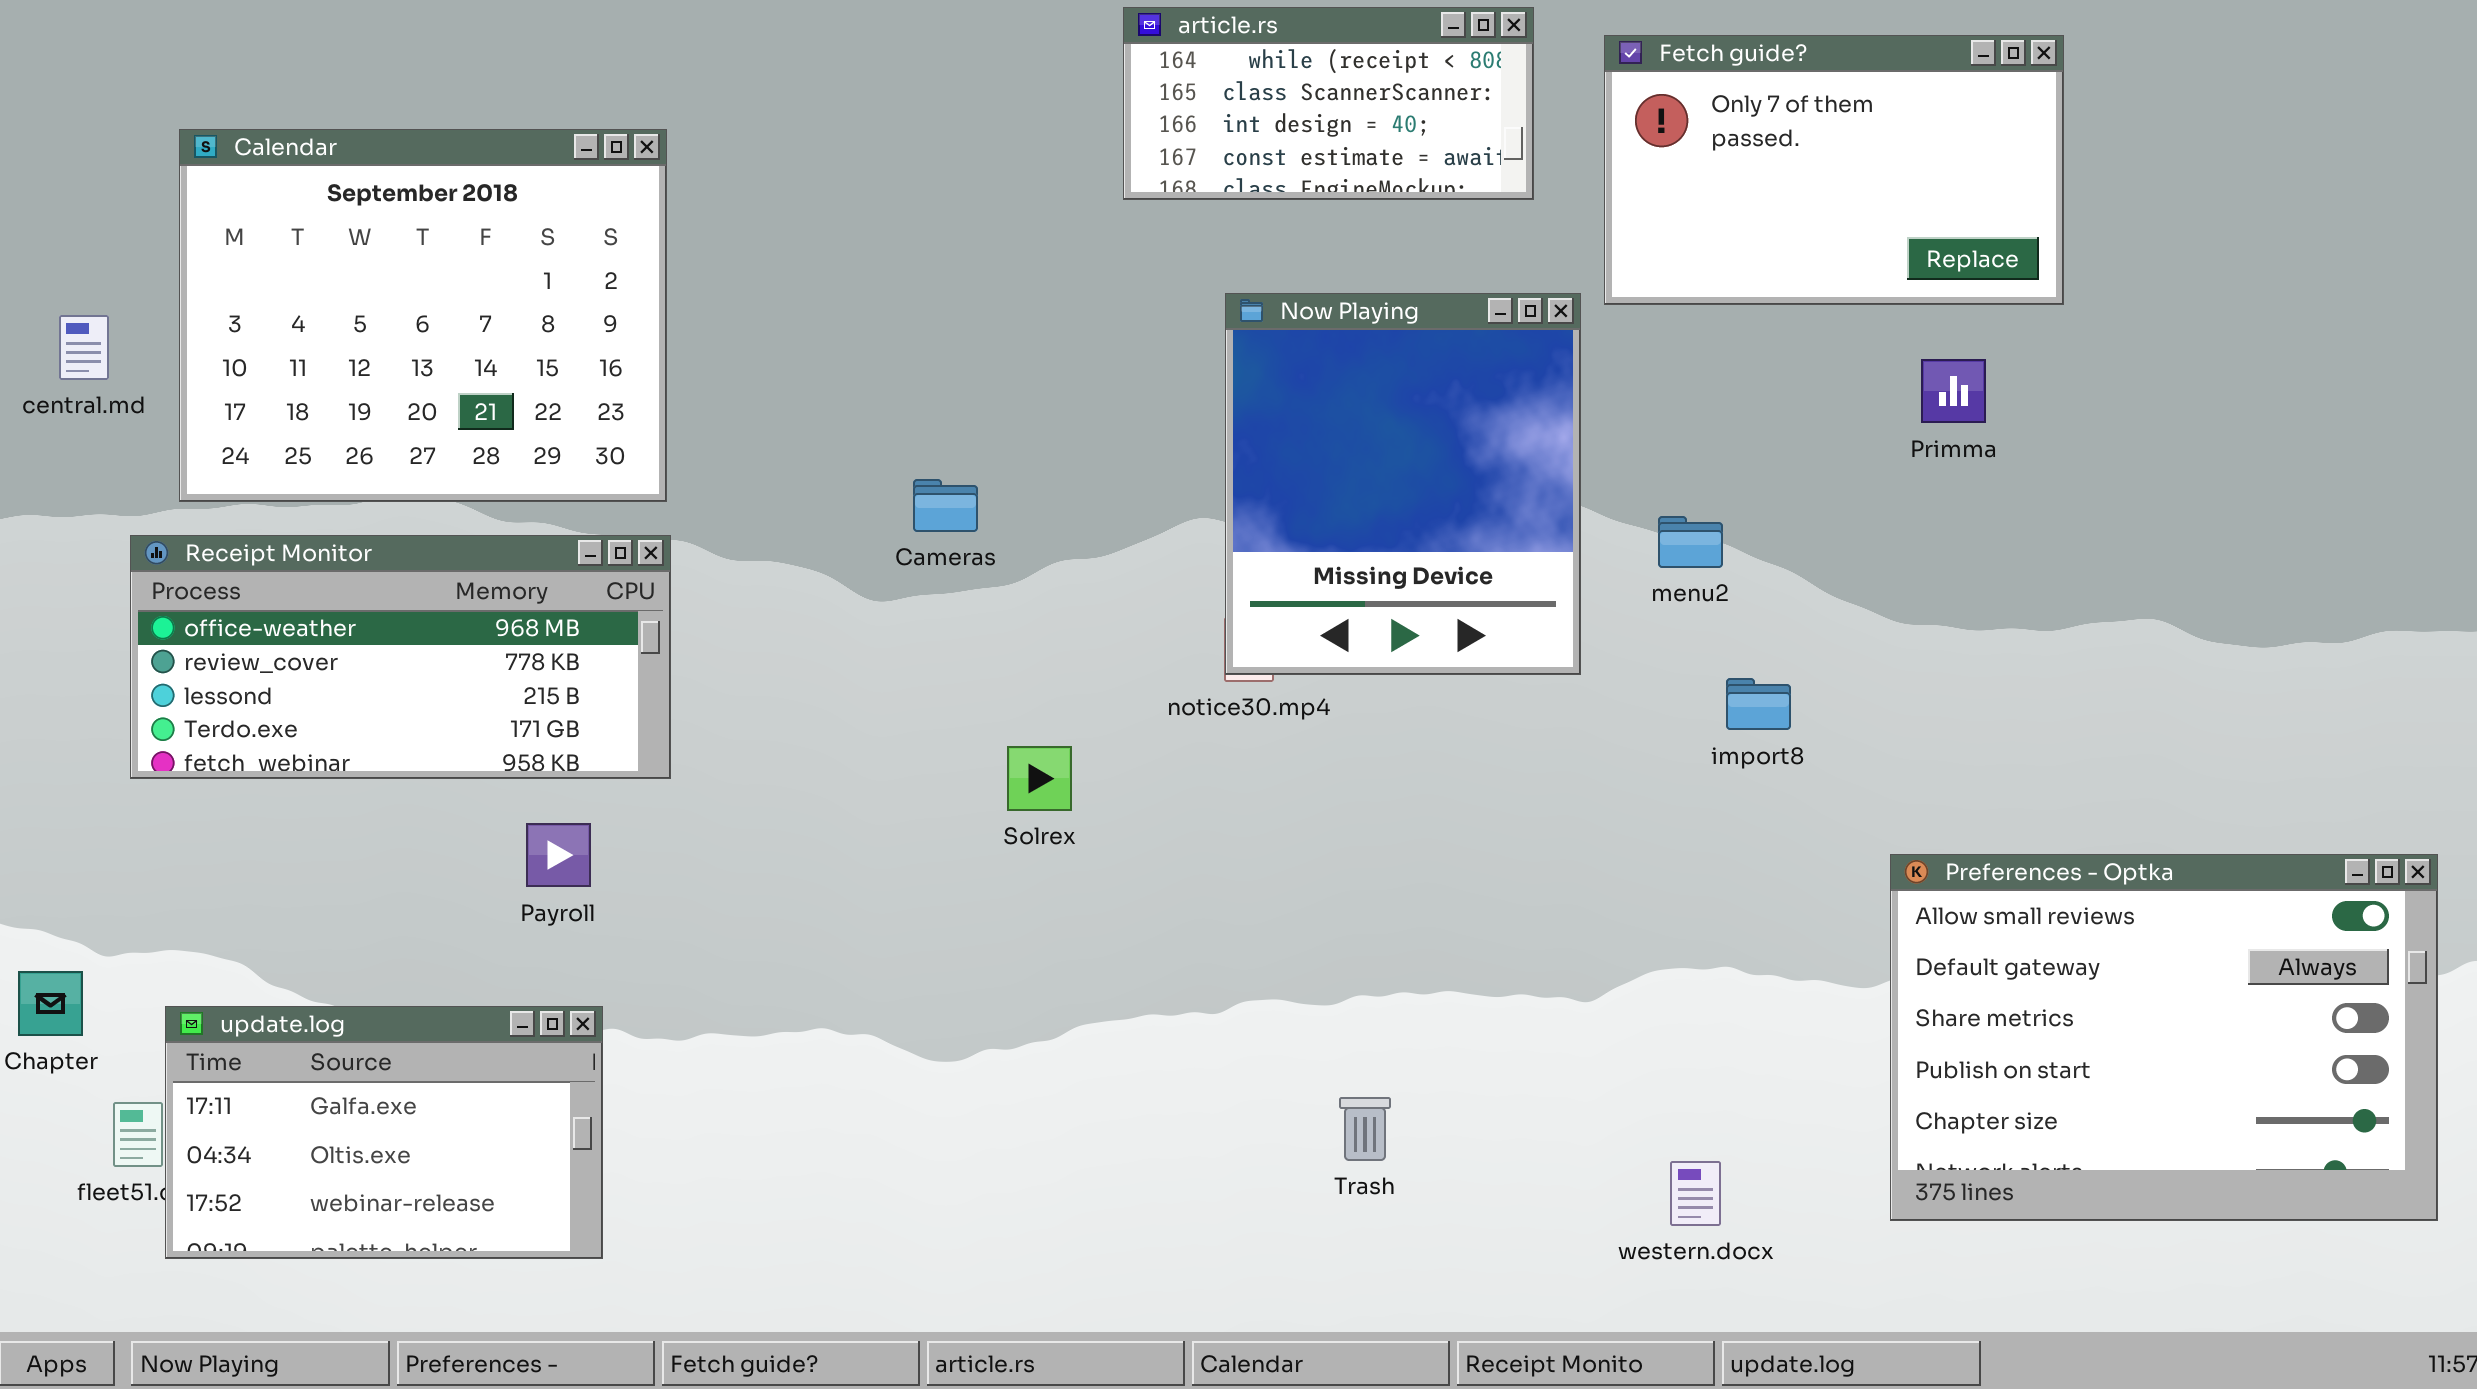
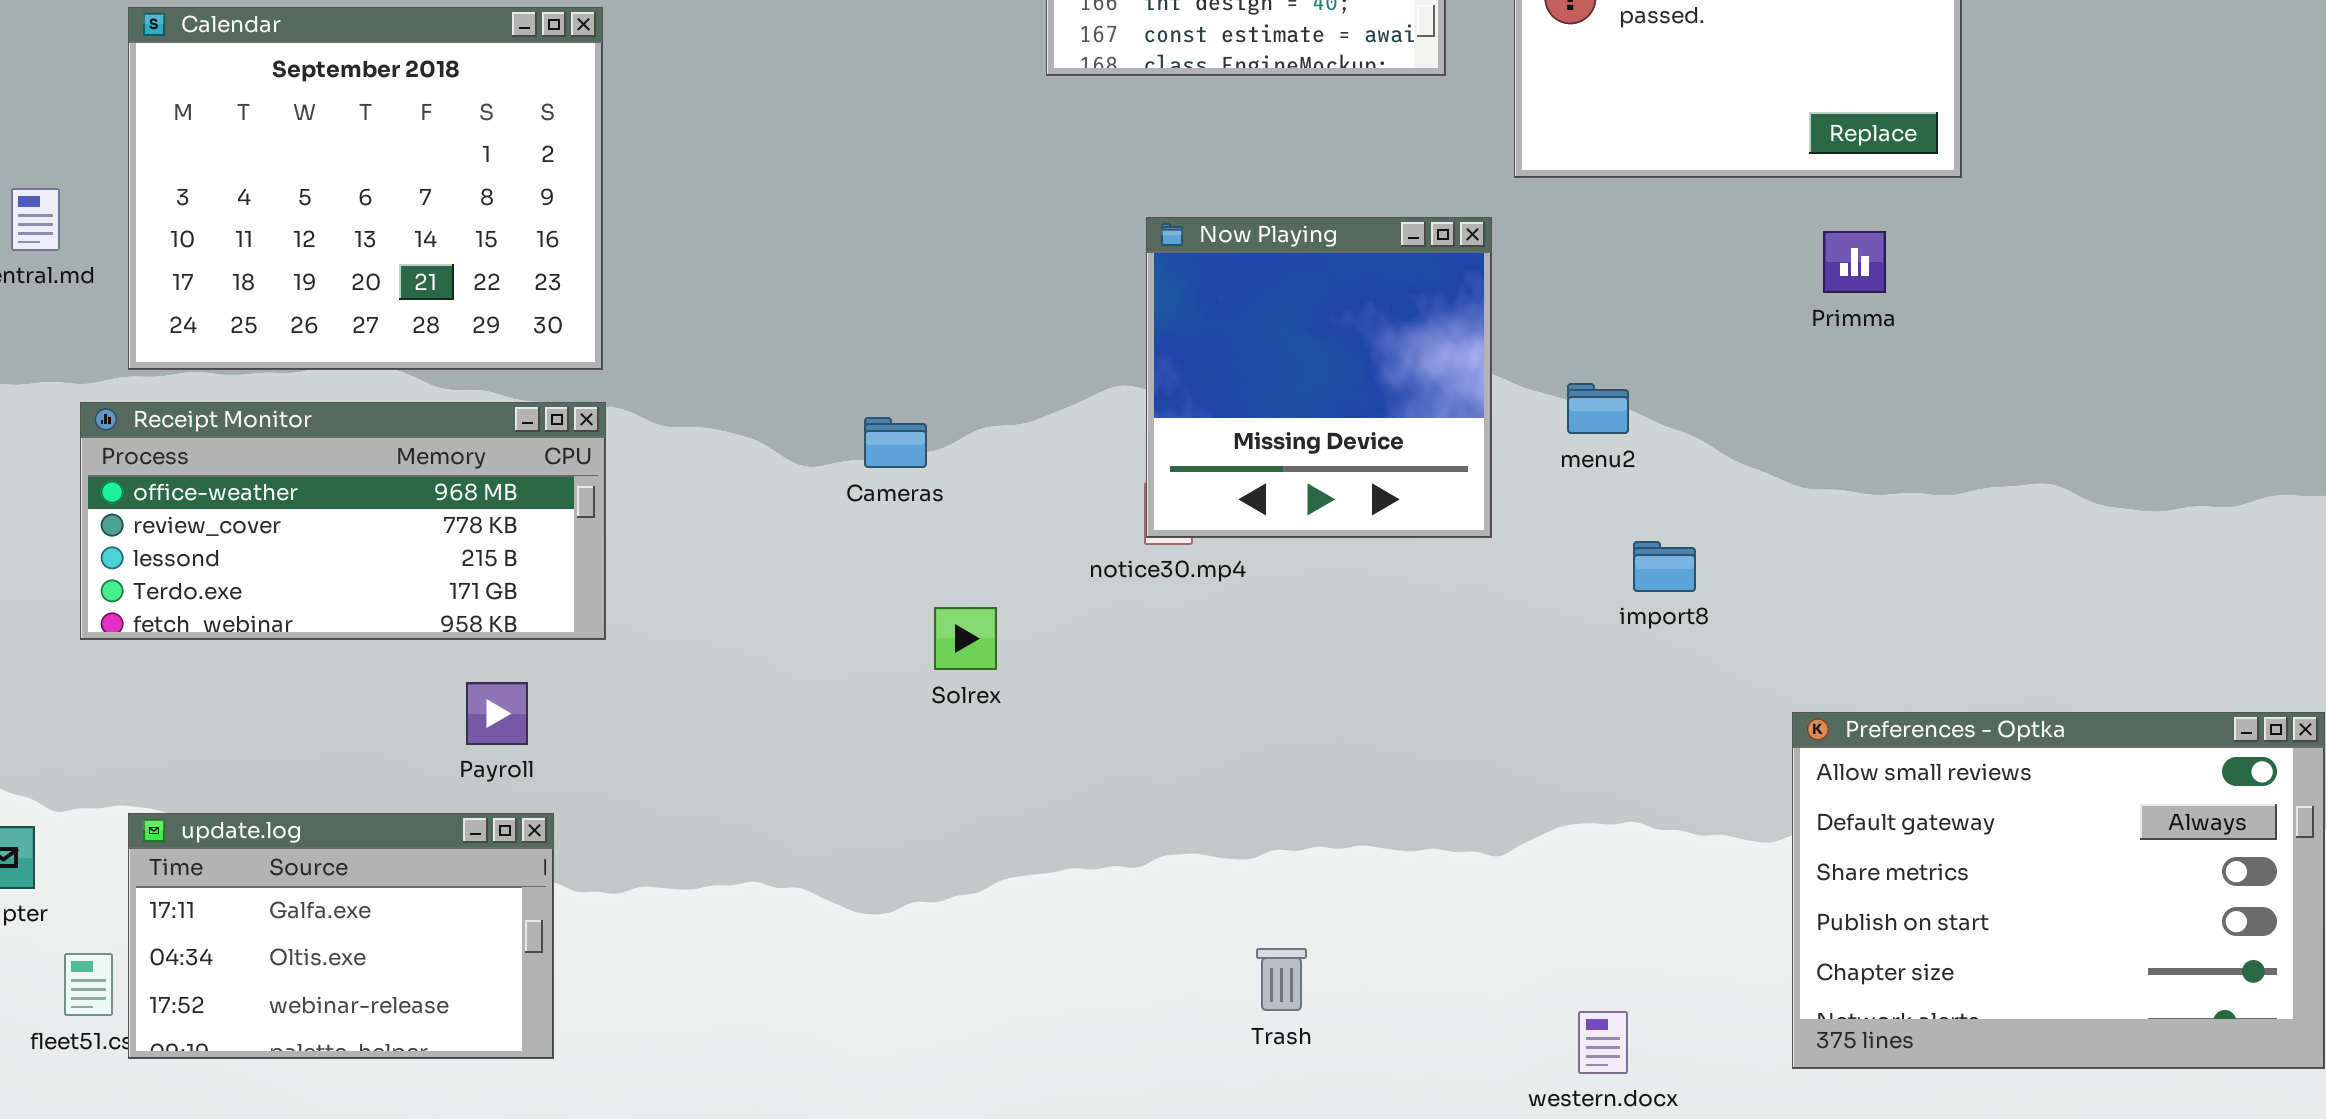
Now Playing: [1225,293,1581,675] -> [1146,217,1492,538], resized
Cameras: [913,479,978,532] -> [864,417,927,468], moved
update.log: [165,1006,603,1259] -> [128,813,554,1059], moved

